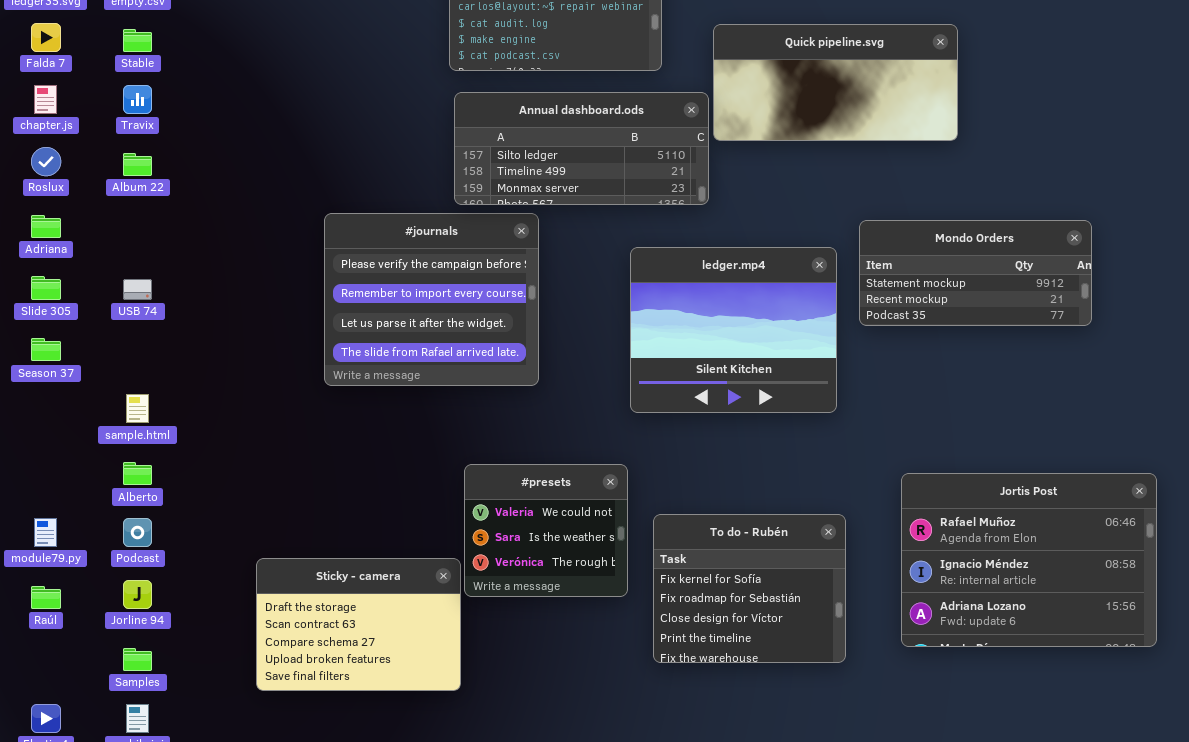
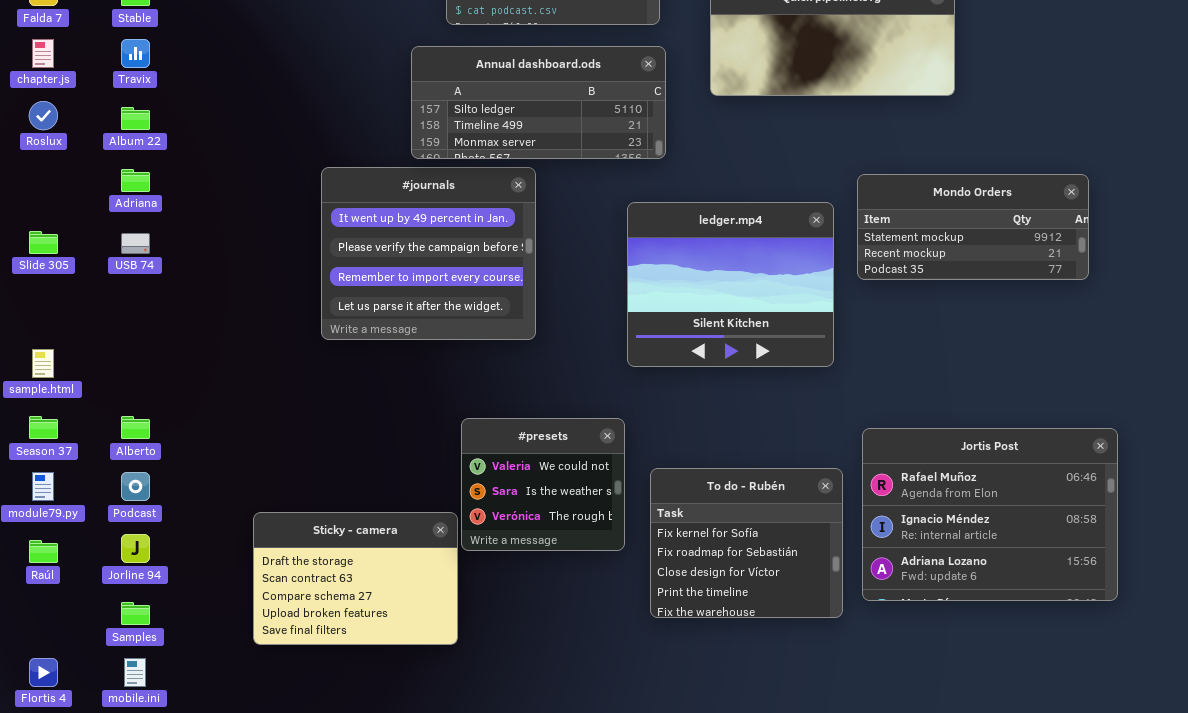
Annual dashboard.ods: [454,92,709,205] -> [411,46,666,159], moved
#journals: [324,213,539,386] -> [321,167,536,340], scrolled up 1 row
Adriana: [31,215,61,238] -> [121,169,150,192], moved
Season 37: [31,338,61,361] -> [29,416,58,439], moved
sample.html: [126,394,149,423] -> [32,349,54,378], moved
Jortis Post: [901,473,1157,647] -> [862,428,1118,601], moved

